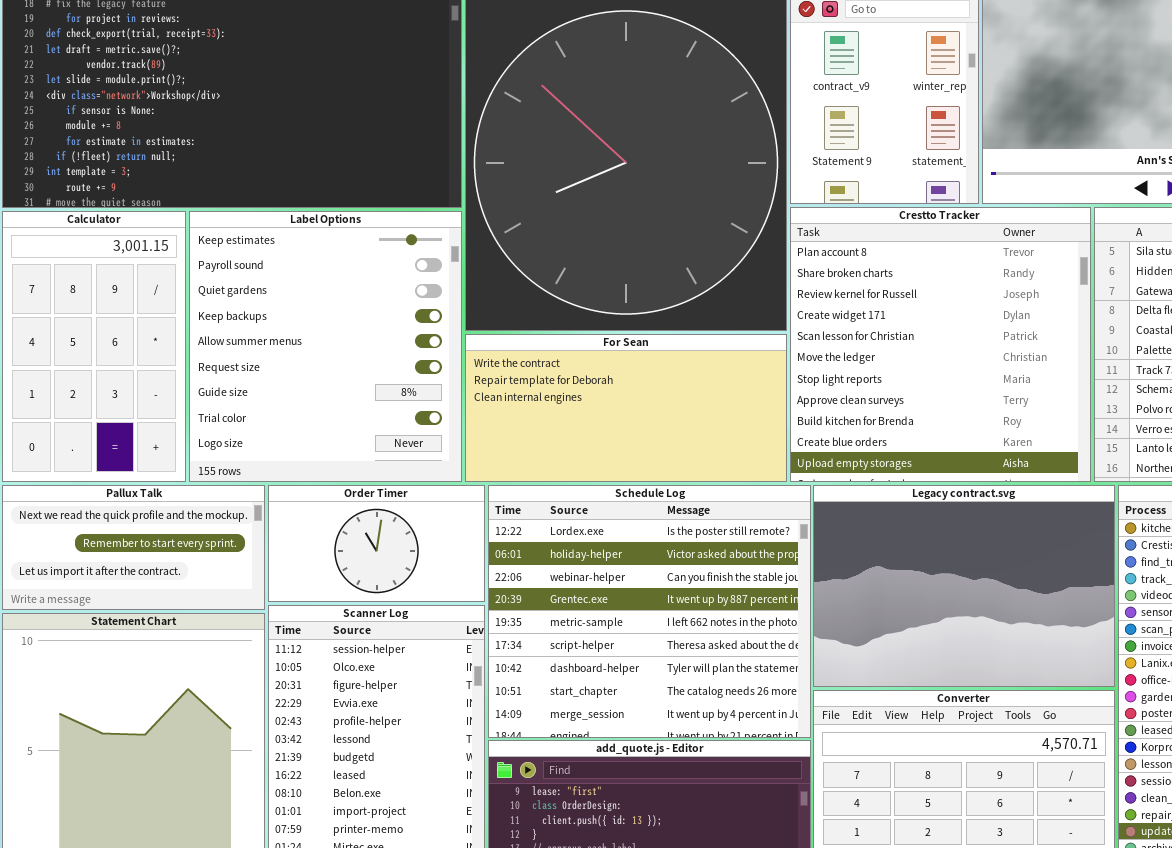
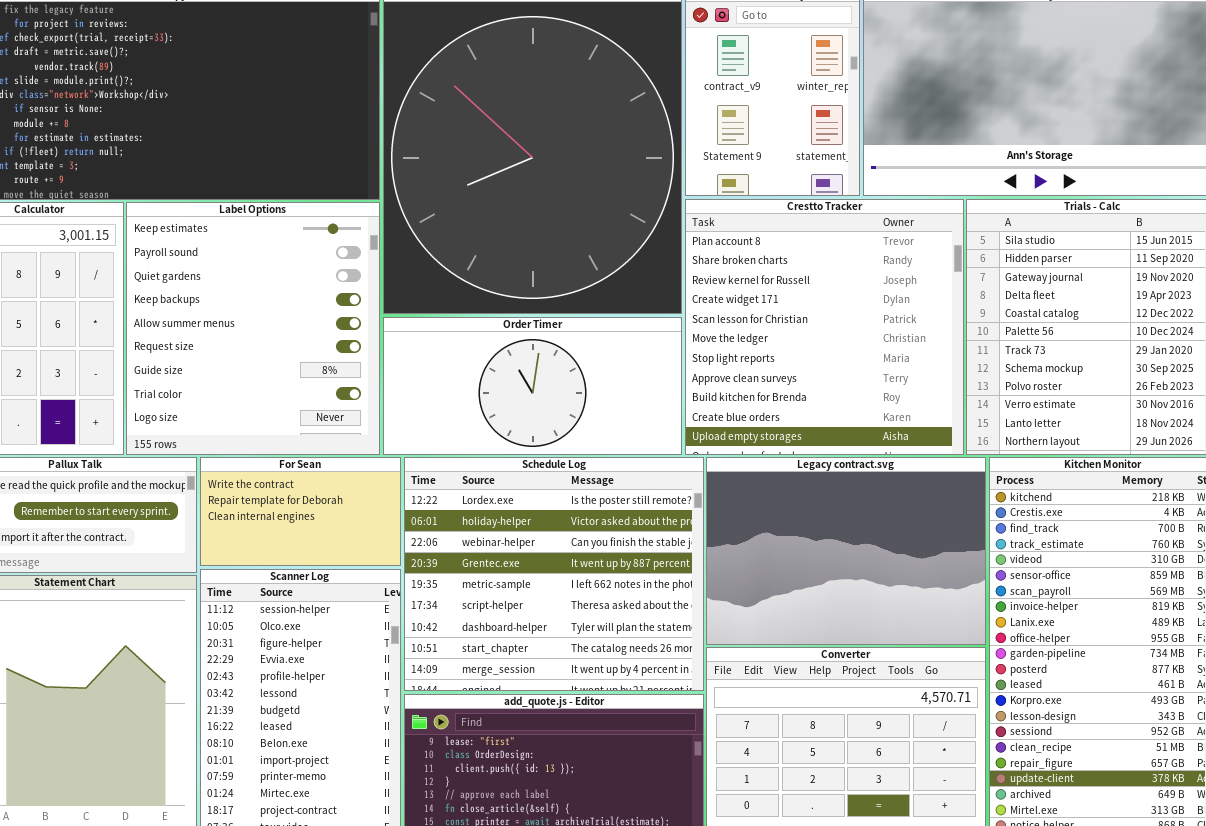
For Sean: [465,334,787,482] -> [200,457,401,566], moved, resized
Order Timer: [268,485,485,602] -> [383,317,682,455], moved, resized

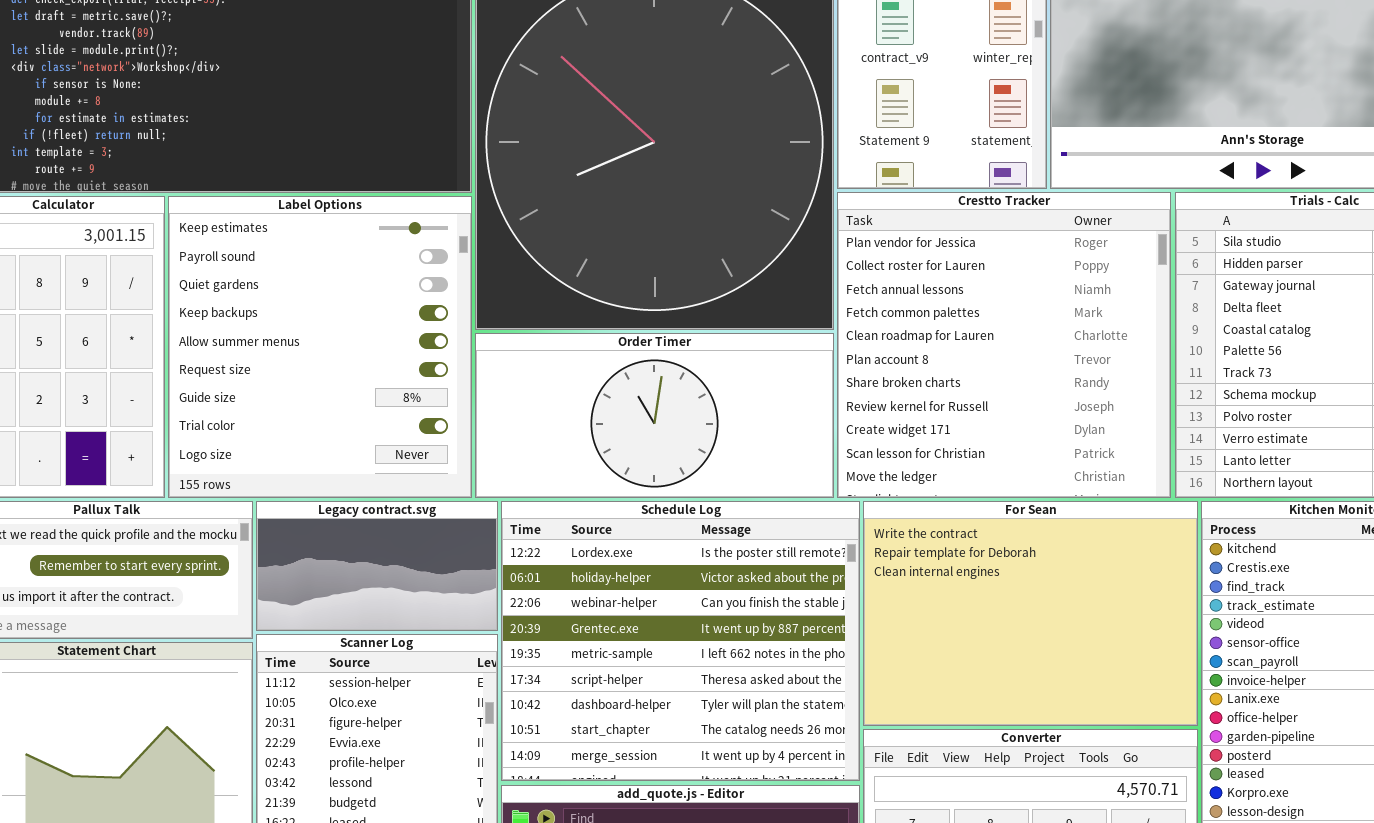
Crestto Tracker: [685,199,964,455] -> [837,192,1171,498], scrolled up 5 rows
For Sean: [200,457,401,566] -> [863,501,1198,726], moved, resized
Legacy contract.svg: [706,457,986,645] -> [256,501,498,631], moved, resized

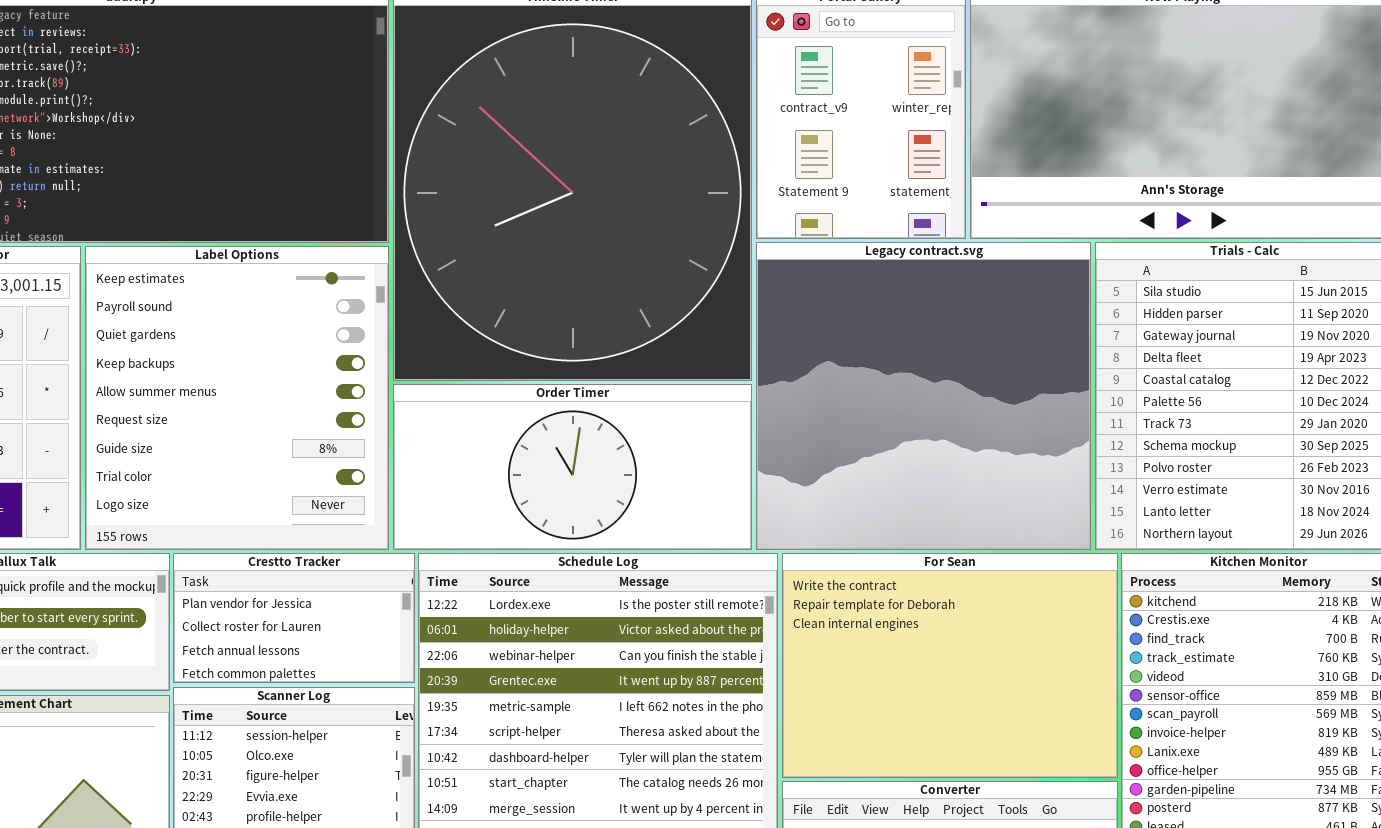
Crestto Tracker: [837,192,1171,498] -> [173,553,415,683], moved, resized
Legacy contract.svg: [256,501,498,631] -> [756,242,1091,550], moved, resized

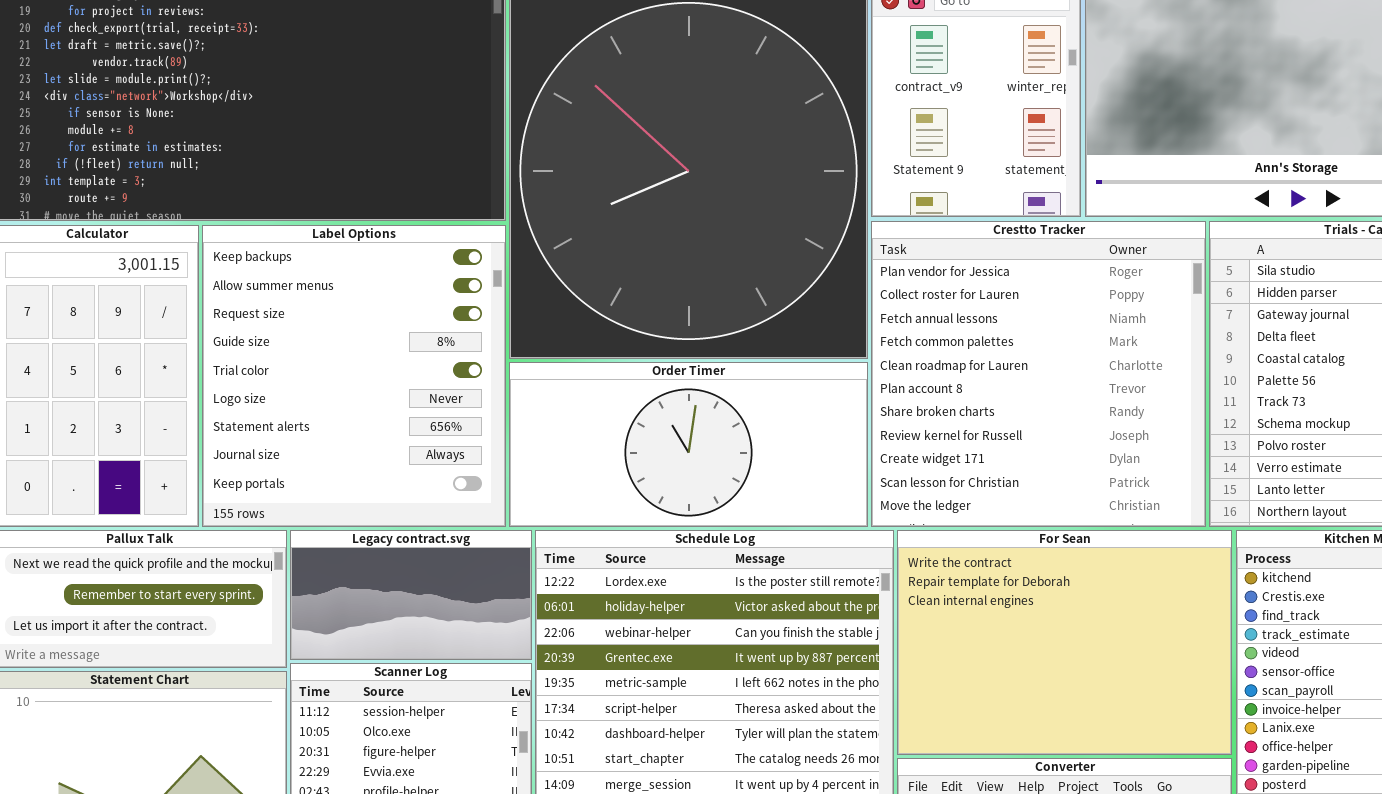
Legacy contract.svg: [756,242,1091,550] -> [290,530,532,660], moved, resized
Label Options: [85,246,389,550] -> [202,225,506,527], scrolled down 3 rows
Crestto Tracker: [173,553,415,683] -> [871,221,1206,527], moved, resized

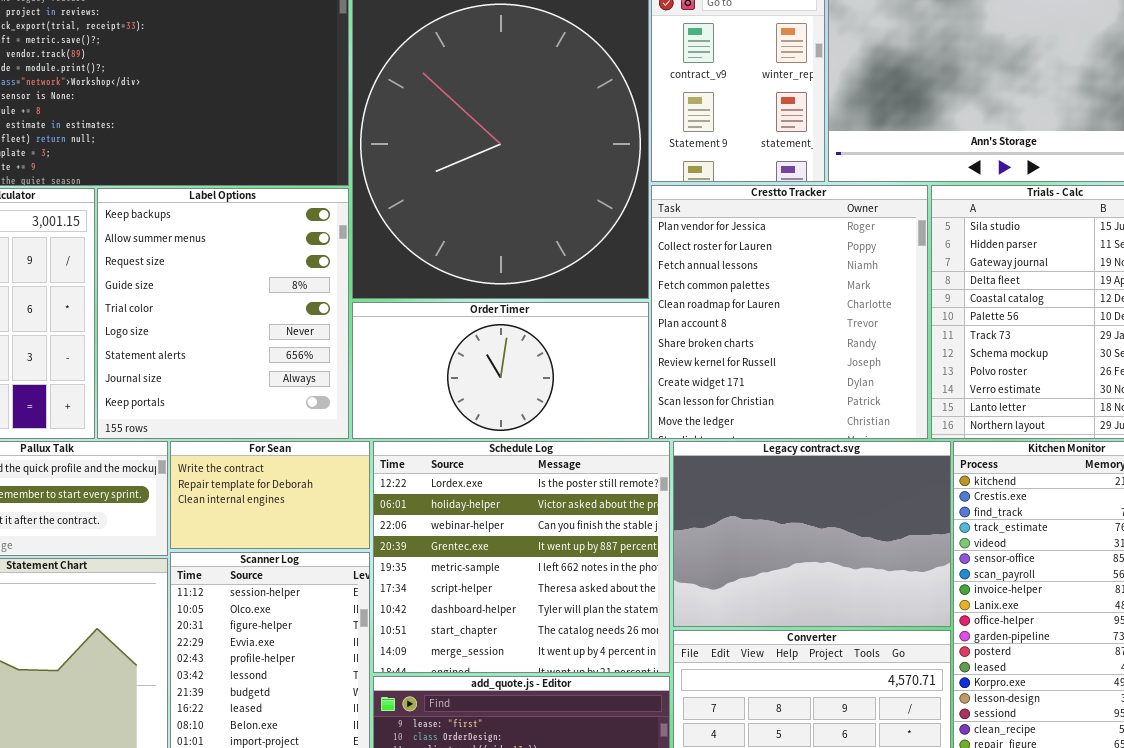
Legacy contract.svg: [290,530,532,660] -> [673,441,951,627], moved, resized
For Sean: [897,530,1232,755] -> [170,441,370,549], moved, resized

